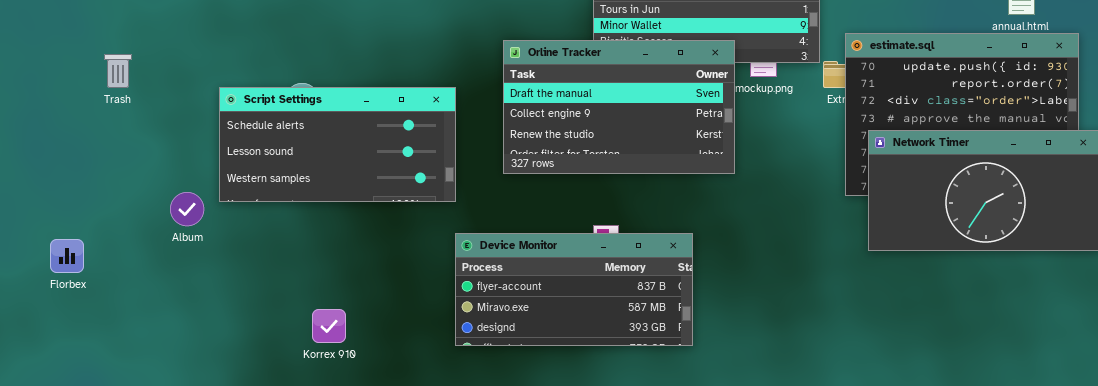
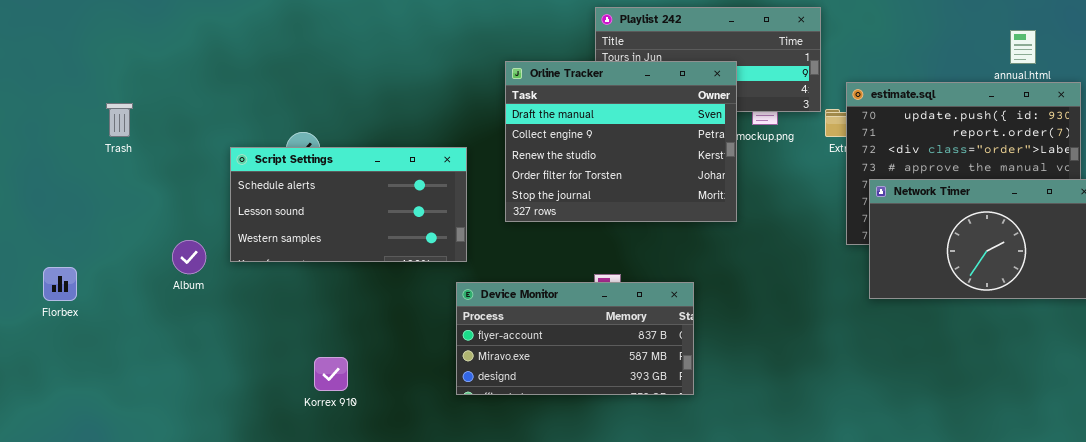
Orline Tracker: [503,40,735,174] -> [505,61,737,222], resized
Script Settings: [219,87,456,202] -> [230,147,467,262], moved
Florbex: [50,239,84,273] -> [43,267,77,301], moved

